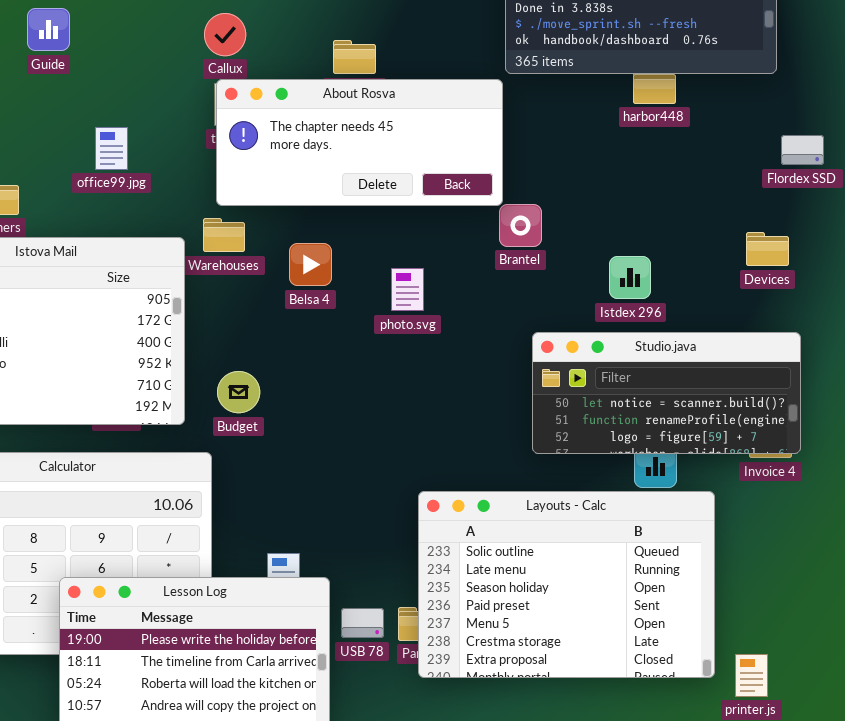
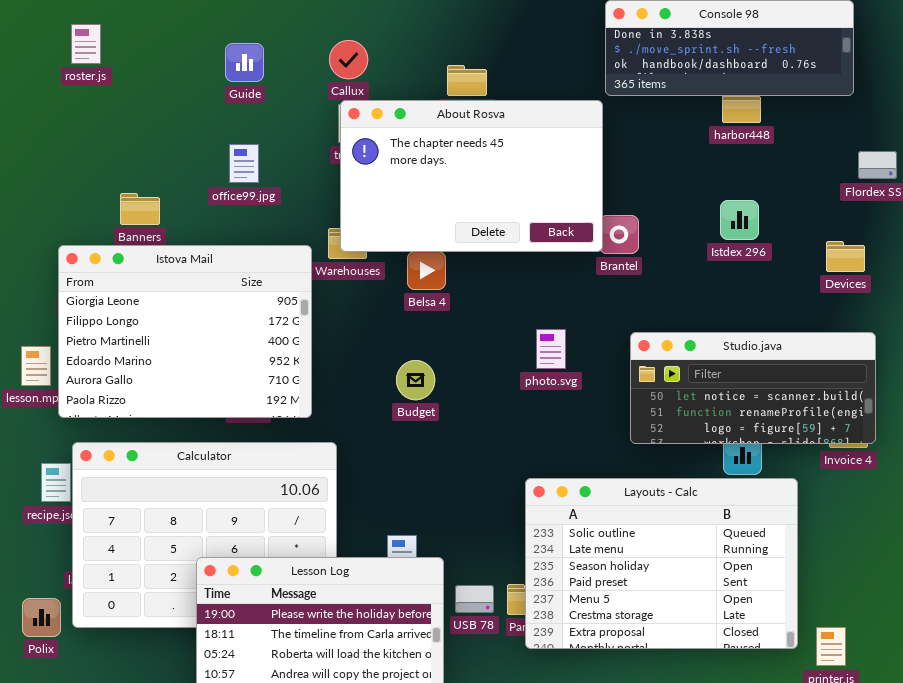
Guide: [27,8,70,51] -> [225,43,264,82], moved
About Rosva: [216,79,503,206] -> [340,100,603,252], resized
Istdex 296: [609,256,651,299] -> [720,200,759,240], moved
photo.svg: [391,268,424,311] -> [536,329,566,369], moved
Budget: [217,371,260,413] -> [396,360,435,400], moved

